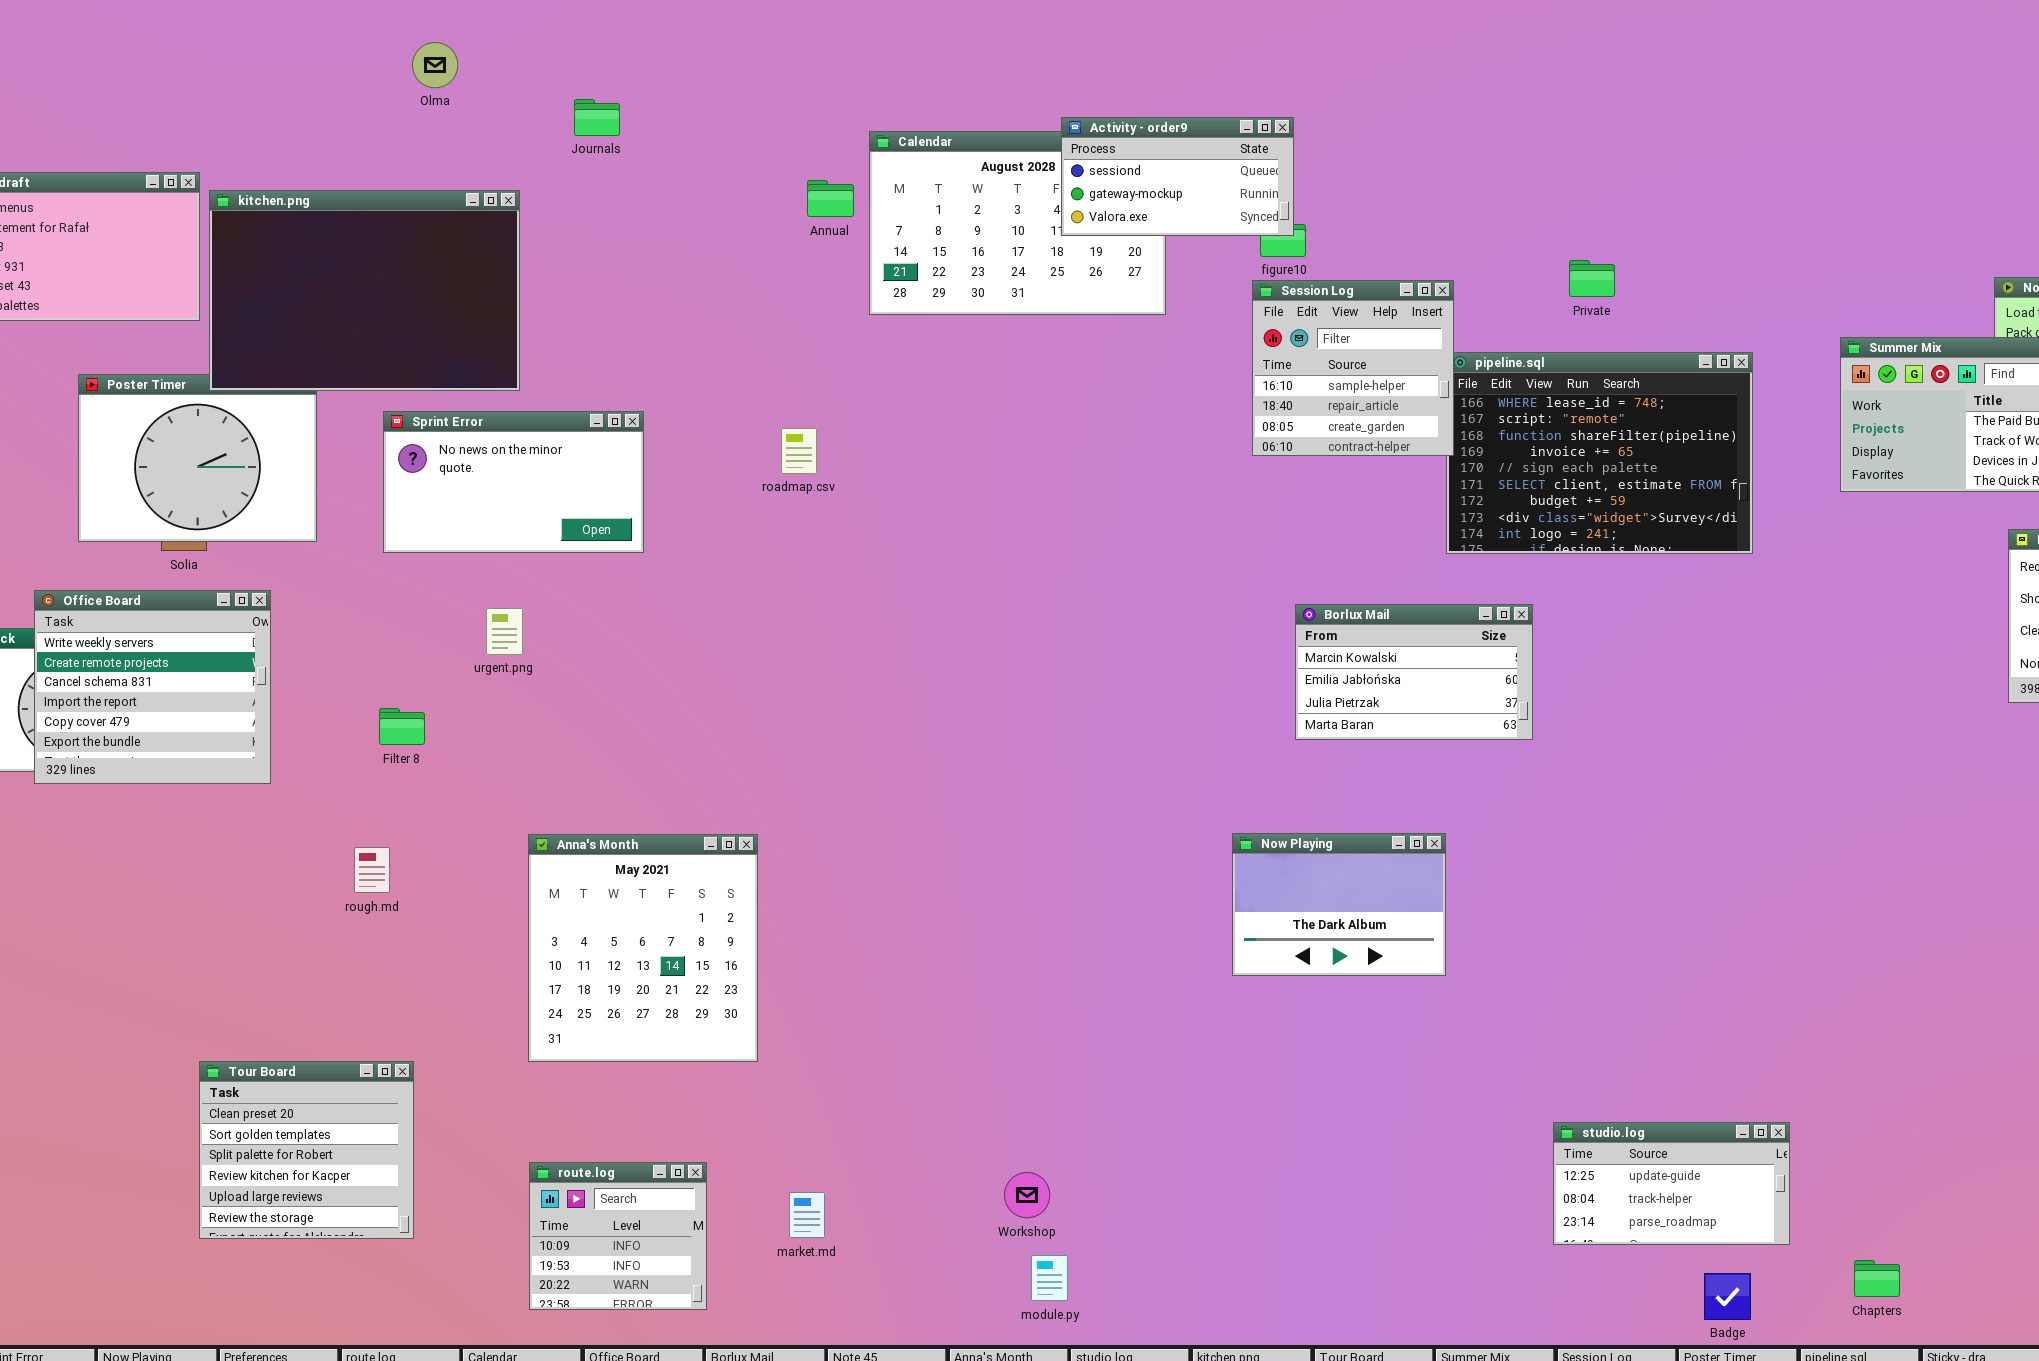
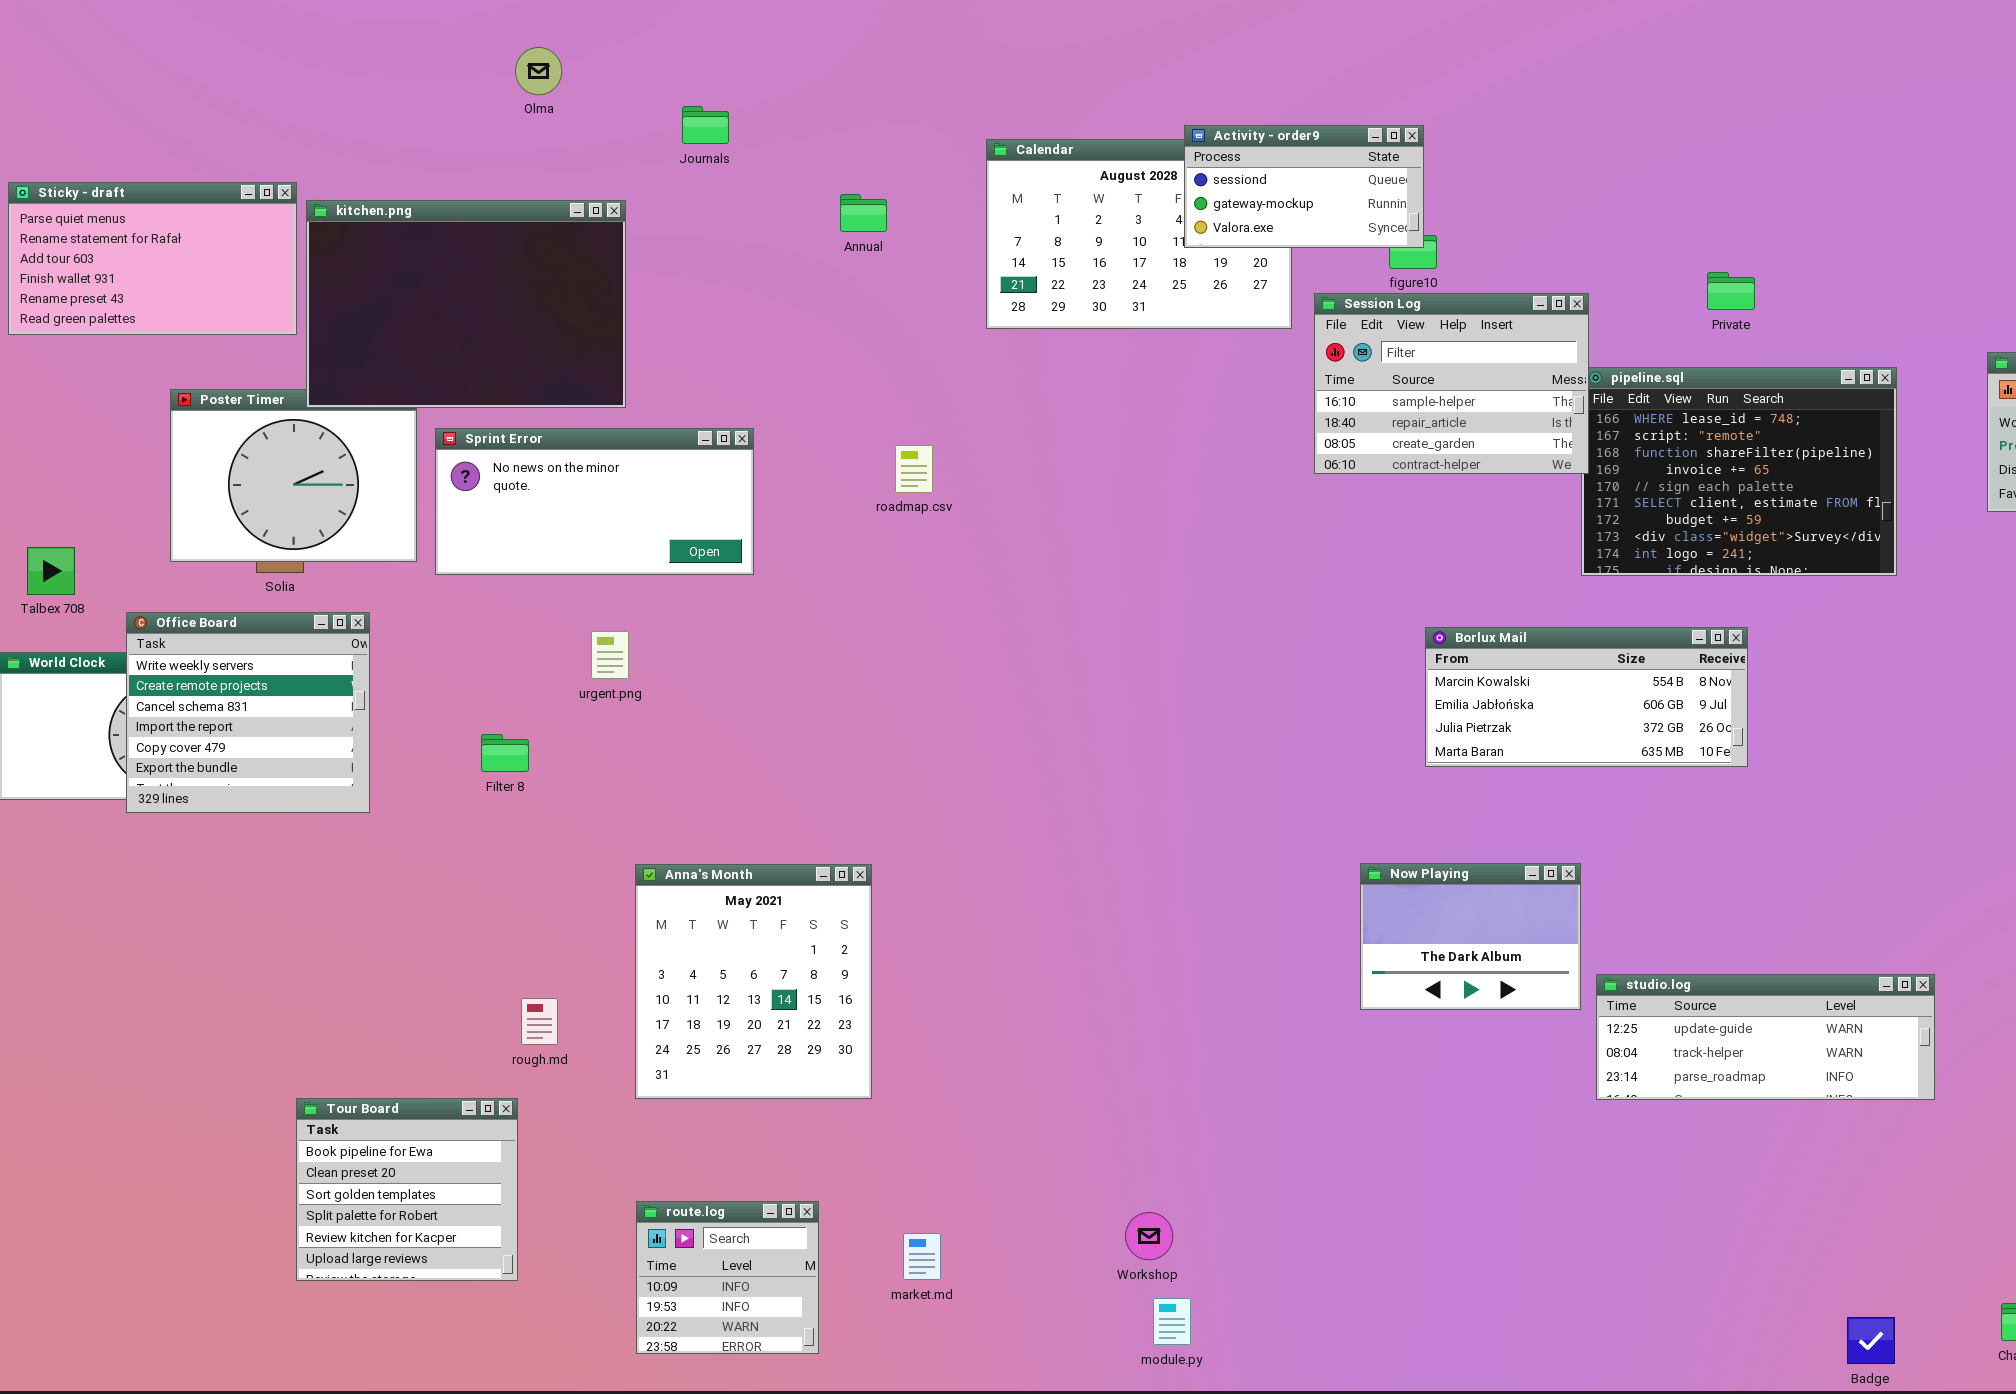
Annual: [807,180,854,217] -> [840,194,887,232], moved
Session Log: [1252,280,1454,456] -> [1314,293,1589,474], resized
Sprint Error: [383,411,644,553] -> [435,428,754,575], resized
Borlux Mail: [1295,604,1533,740] -> [1425,627,1748,767], resized
rough.md: [354,847,390,893] -> [521,998,558,1045], moved
Tour Board: [199,1061,414,1239] -> [296,1098,518,1281], scrolled up 1 row
studio.log: [1553,1122,1790,1245] -> [1596,974,1935,1100], moved, resized

